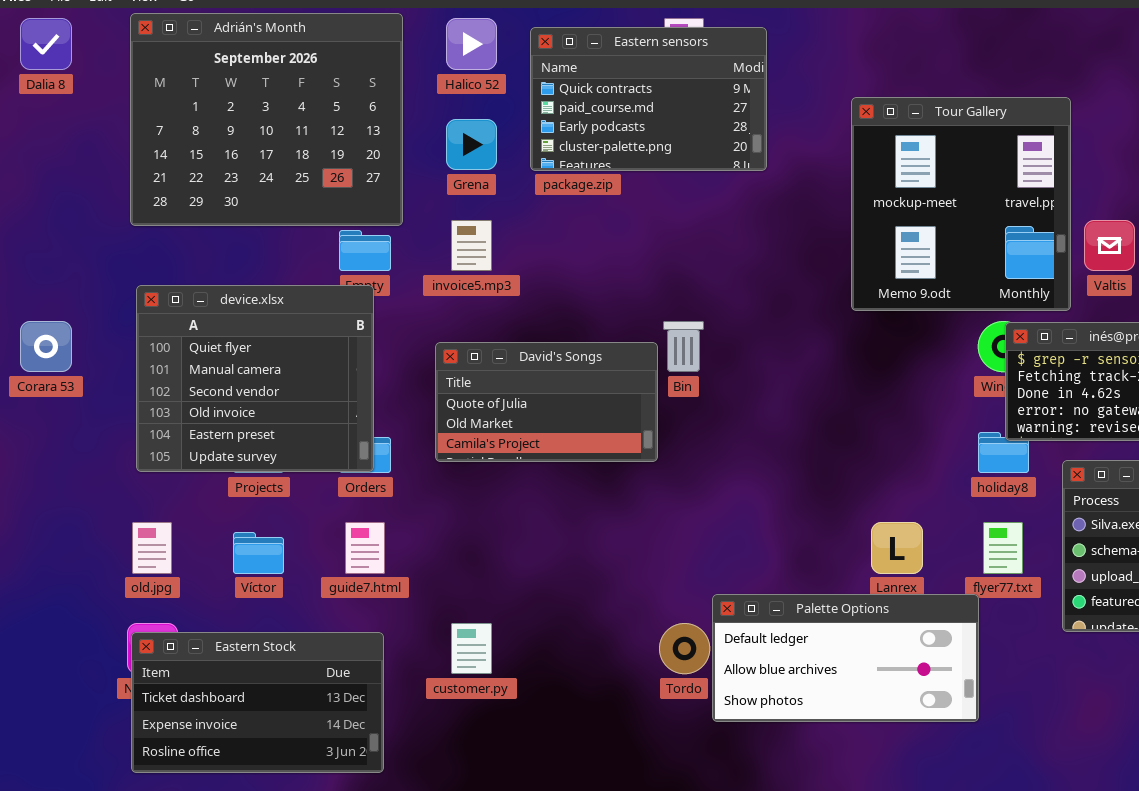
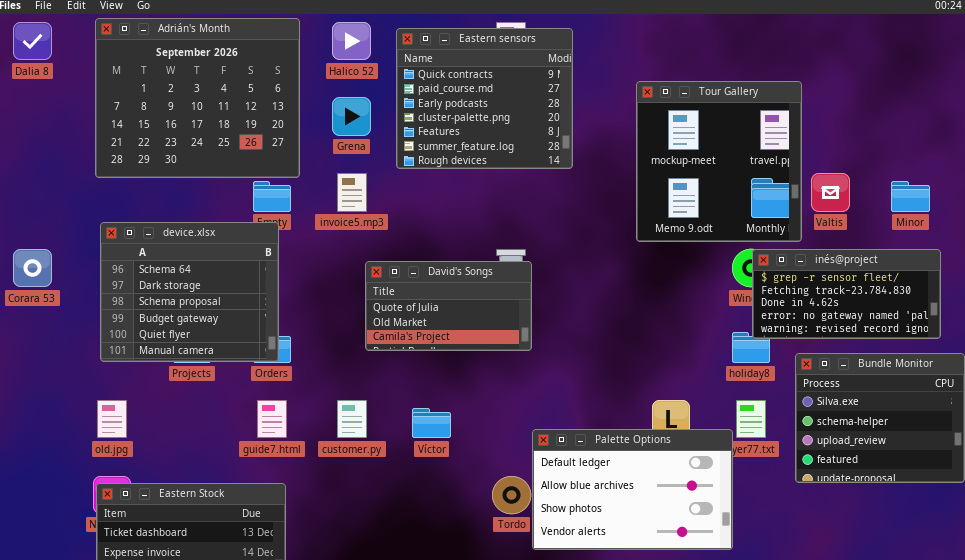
Eastern sensors: [530,27,767,171] -> [396,28,573,169], resized
device.xlsx: [136,285,374,472] -> [100,222,279,362], scrolled up 4 rows
David's Songs: [435,342,658,462] -> [365,261,532,351], moved
Víctor: [233,532,284,574] -> [412,408,451,438], moved
Palette Options: [712,594,979,722] -> [532,429,733,550], resized
customer.py: [451,623,492,674] -> [337,400,367,438], moved

